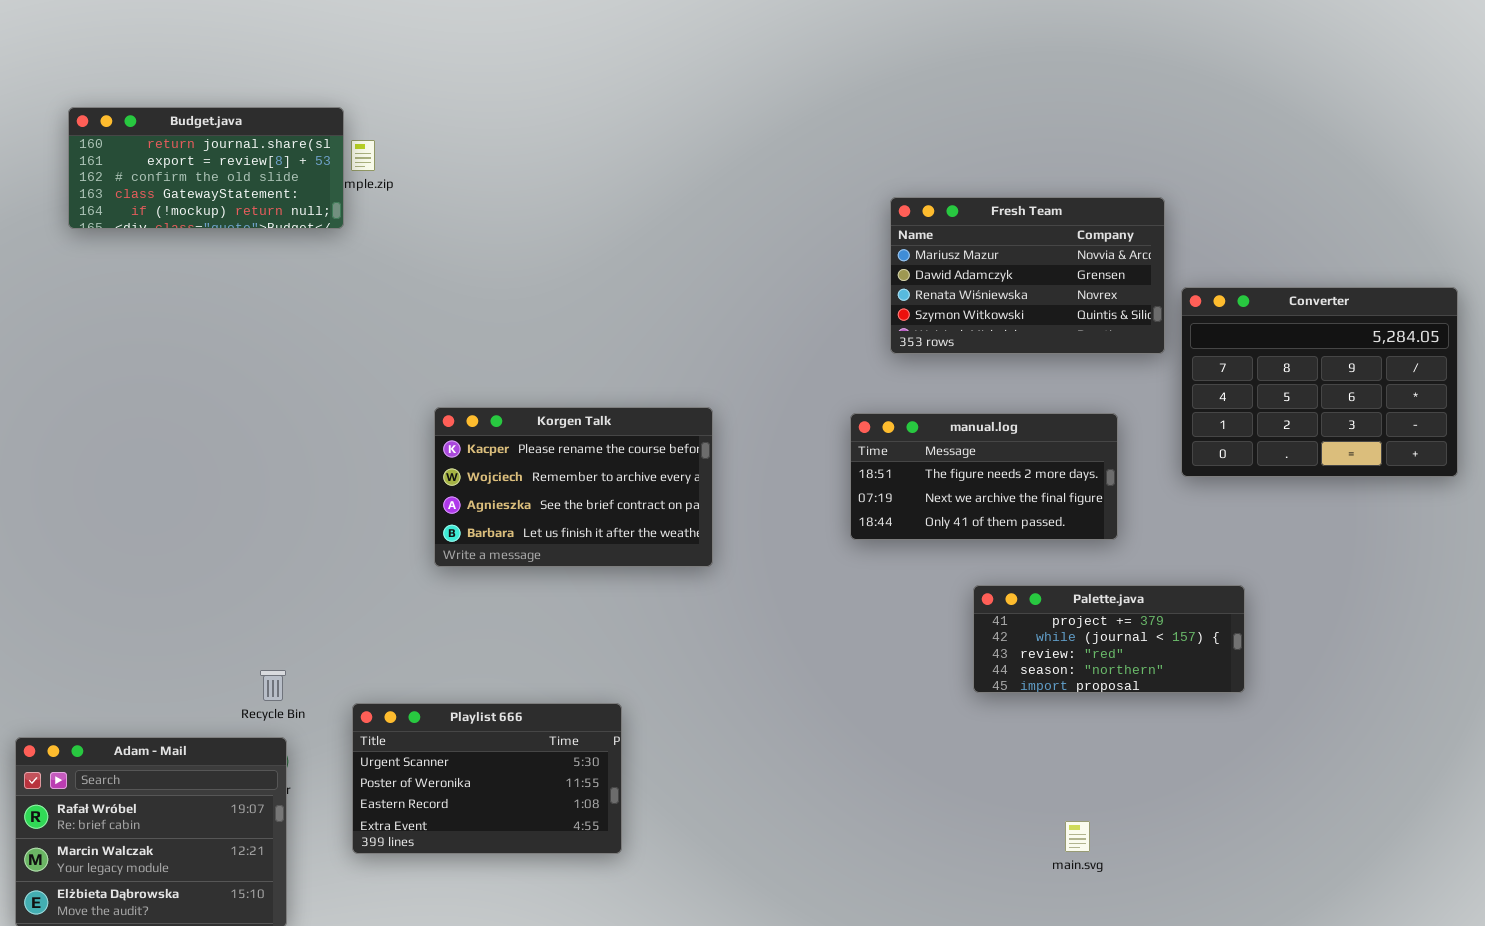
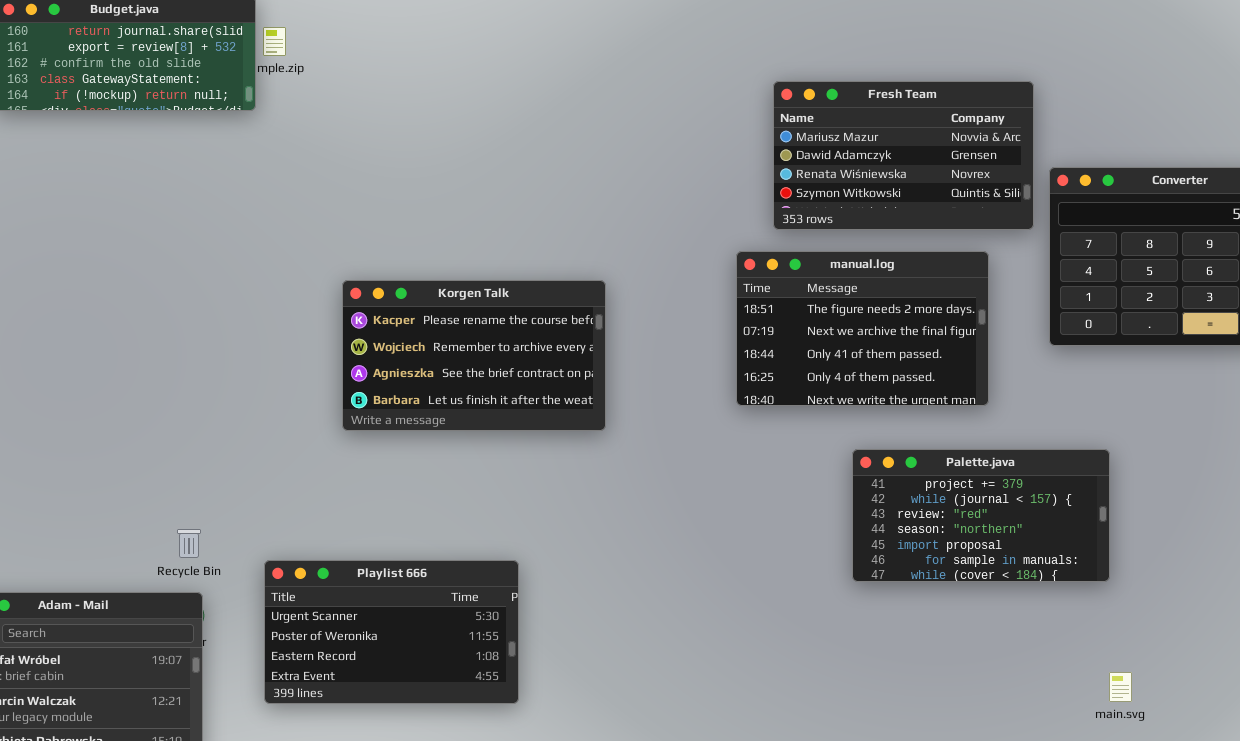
manual.log: [850,413,1118,540] -> [736,251,989,406], resized
Palette.java: [973,585,1245,693] -> [852,449,1110,582], resized
main.svg: [1065,821,1090,852] -> [1109,672,1132,702], moved

